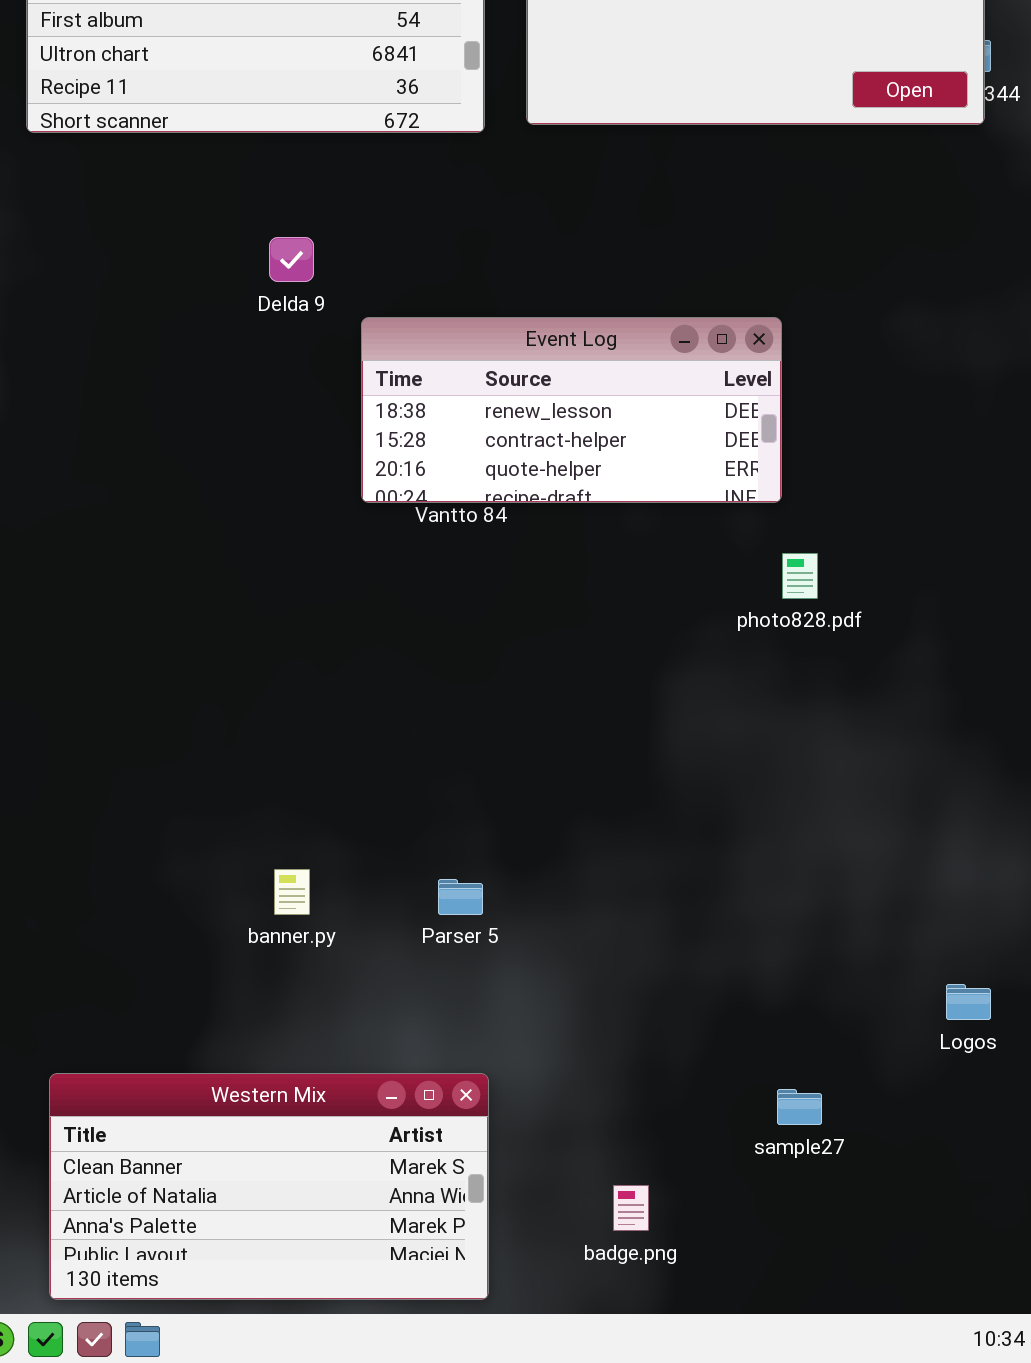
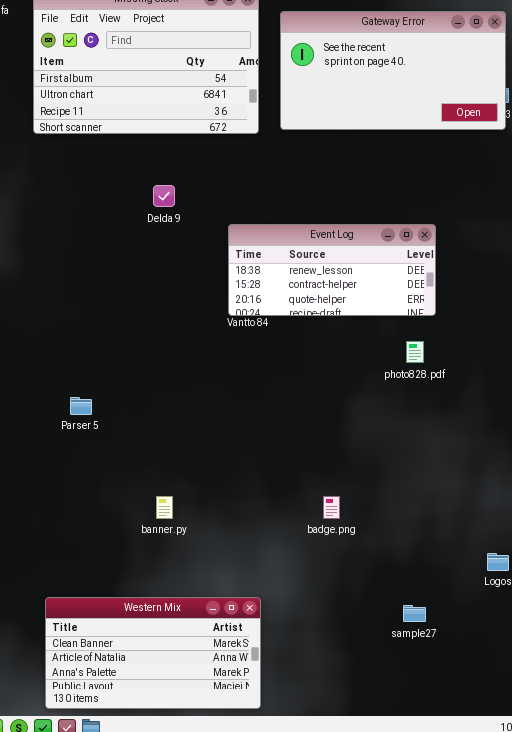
Event Log: [361,317,782,503] -> [228,224,436,316], moved
Parser 5: [438,879,483,915] -> [70,397,92,415], moved
badge.png: [613,1185,649,1231] -> [323,496,340,519], moved

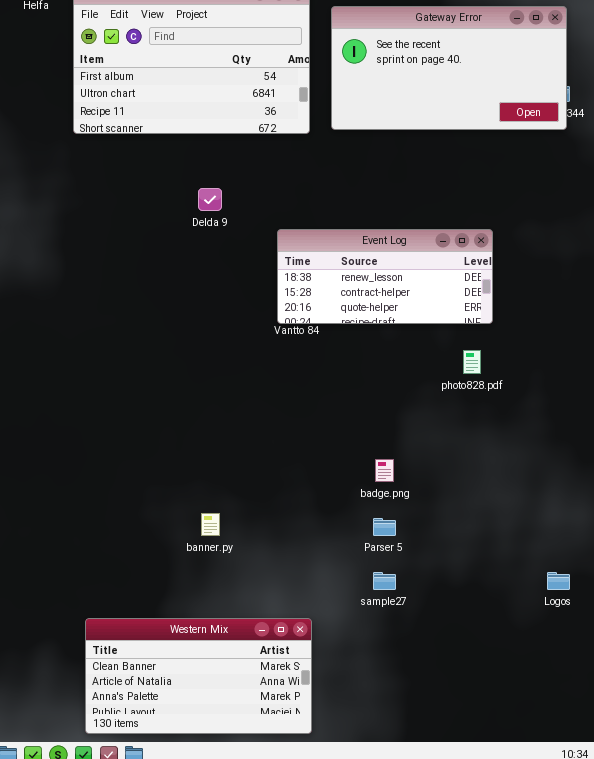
Parser 5: [70,397,92,415] -> [373,518,396,536], moved
badge.png: [323,496,340,519] -> [375,459,394,482], moved
sample27: [403,605,426,622] -> [373,572,396,590], moved

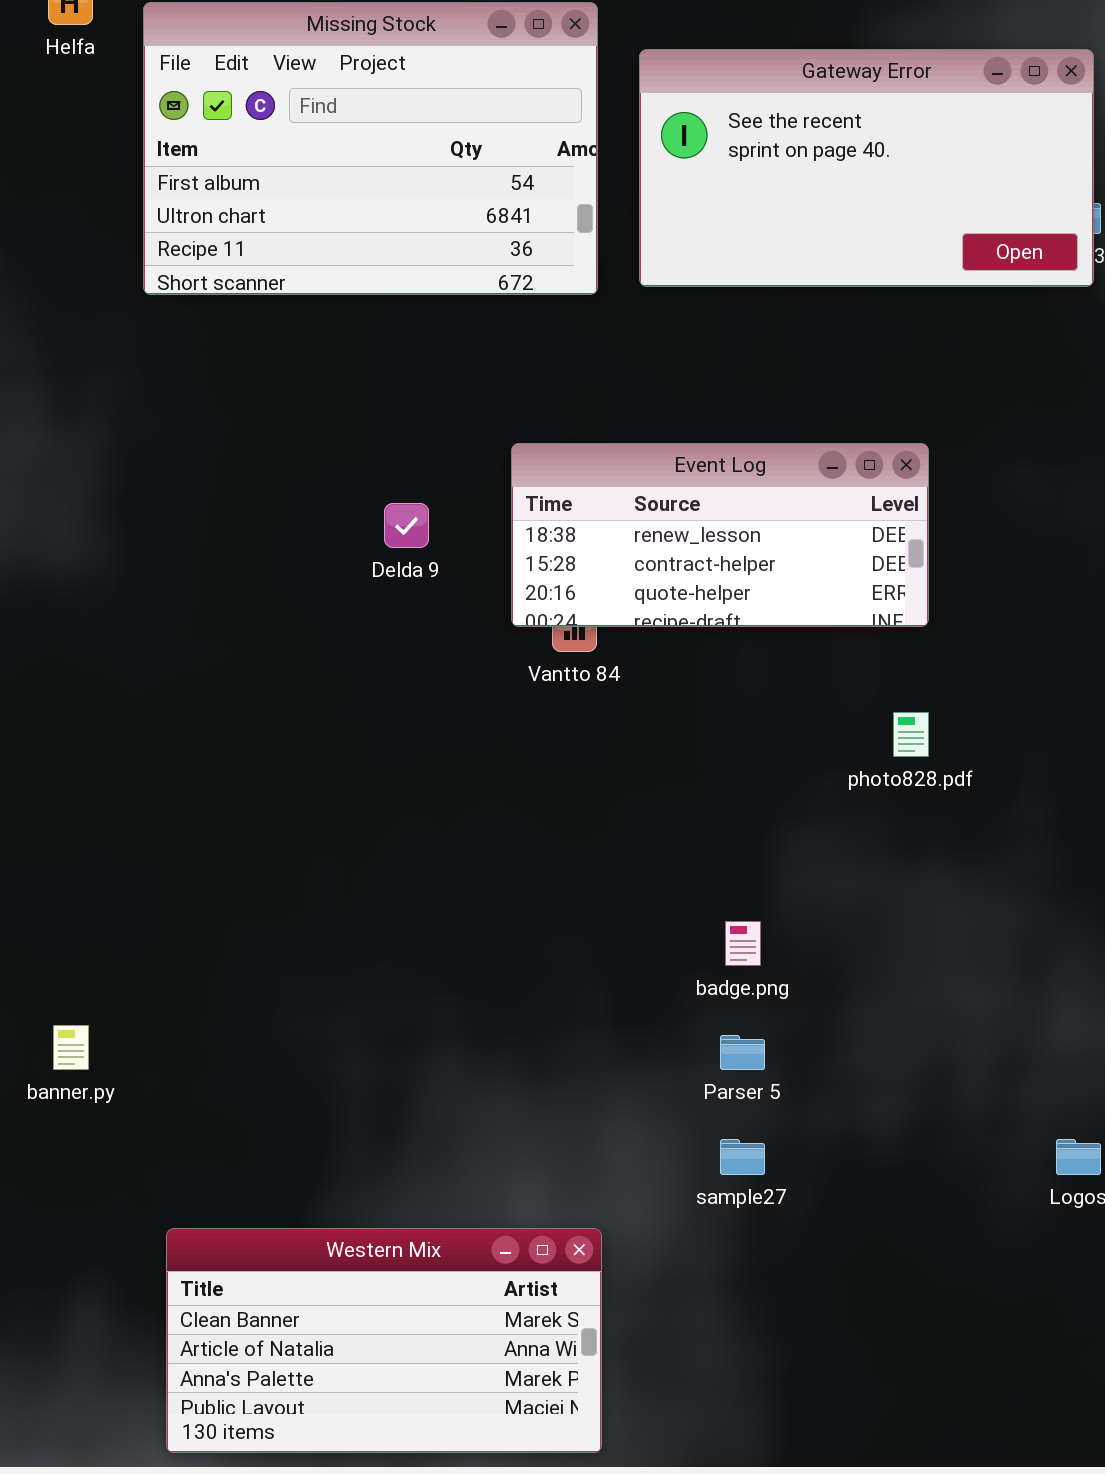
Delda 9: [198,188,222,211] -> [384,503,429,548], moved
Event Log: [277,229,493,324] -> [511,443,929,627], moved
banner.py: [201,513,220,536] -> [53,1025,89,1070], moved

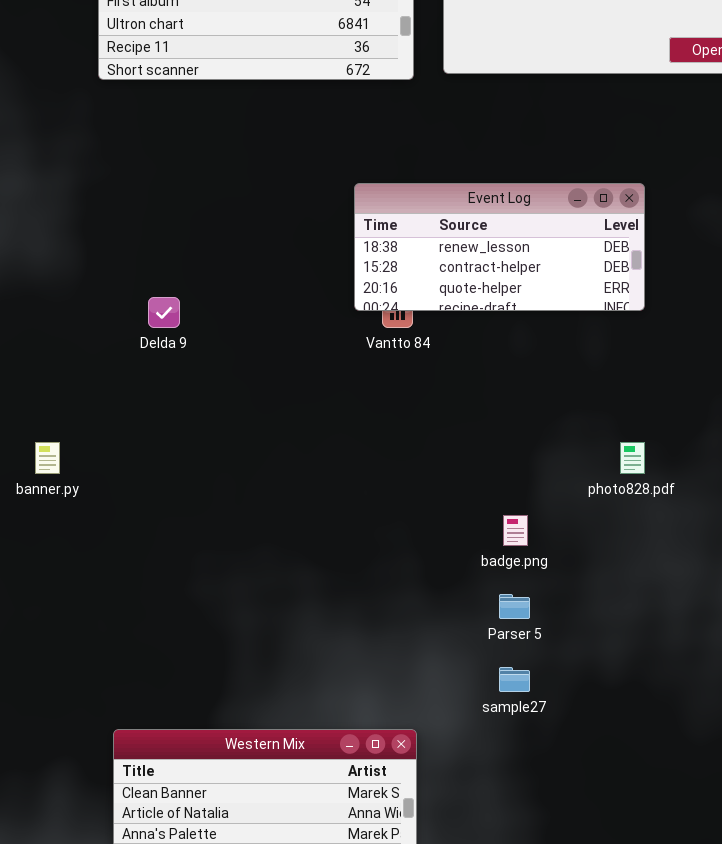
Delda 9: [384,503,429,548] -> [148,297,180,328], moved
photo828.pdf: [893,712,929,757] -> [620,442,645,474], moved
banner.py: [53,1025,89,1070] -> [35,442,60,474], moved

